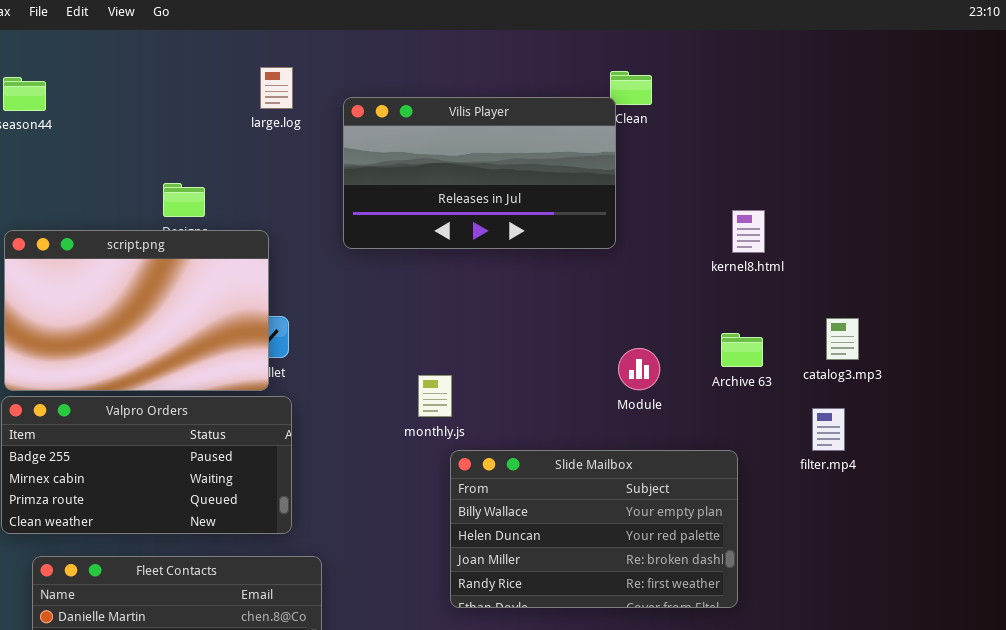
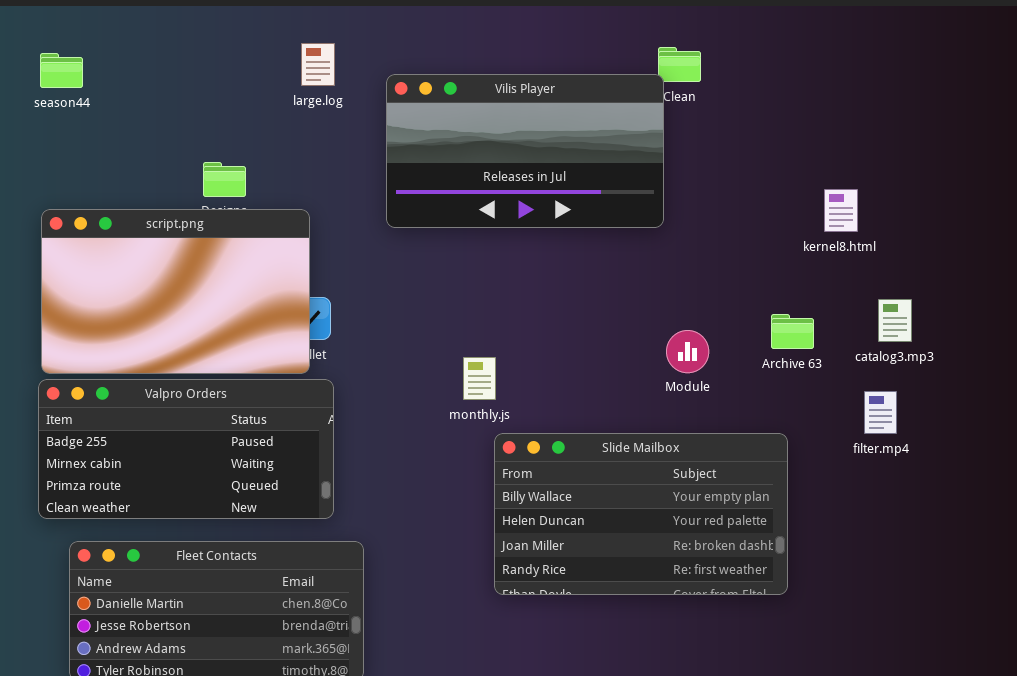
kernel8.html: [732,210,765,253] -> [824,189,858,232], moved

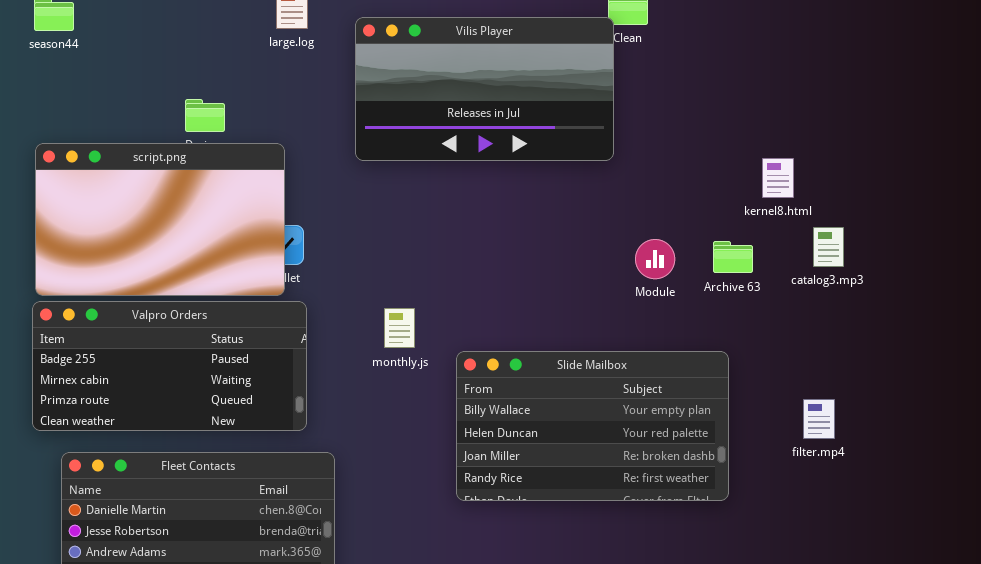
kernel8.html: [824,189,858,232] -> [762,158,794,198], moved
Module: [666,330,709,373] -> [635,239,675,279], moved
monthly.js: [463,357,496,400] -> [384,308,415,348], moved
filter.mp4: [864,391,897,434] -> [803,399,835,439], moved

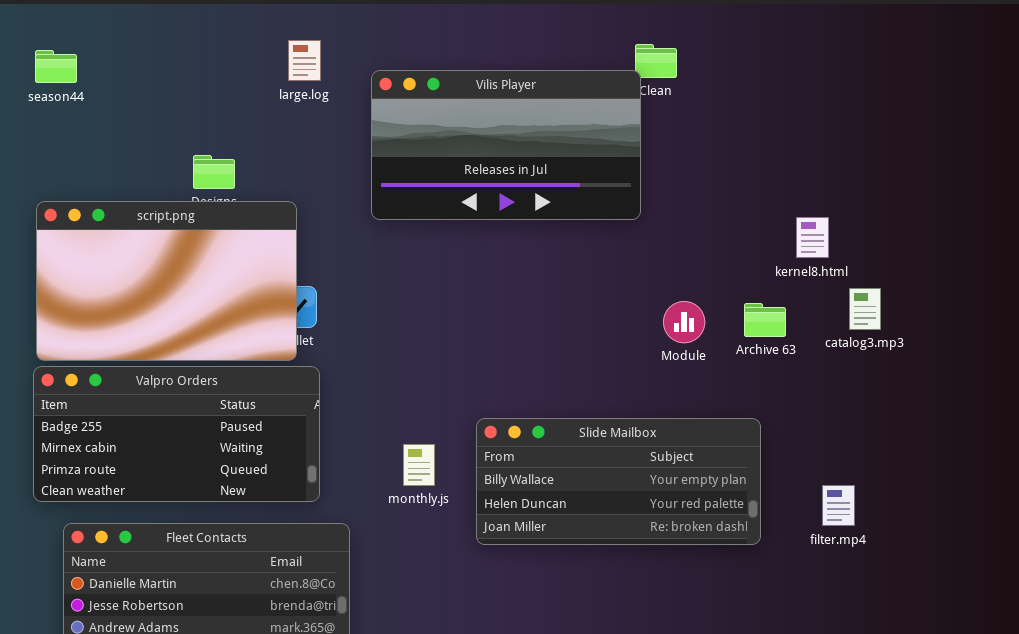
monthly.js: [384,308,415,348] -> [403,444,435,486], moved
Slide Mailbox: [456,351,729,501] -> [476,418,761,545], resized
filter.mp4: [803,399,835,439] -> [822,485,855,526], moved

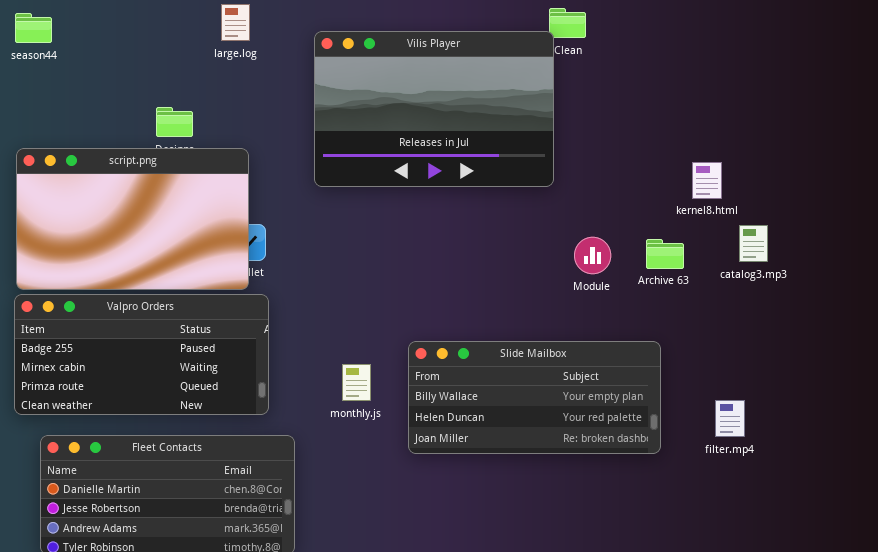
large.log: [288,40,321,81] -> [221,4,250,41], moved
Vilis Player: [371,70,641,220] -> [314,31,554,187], resized

